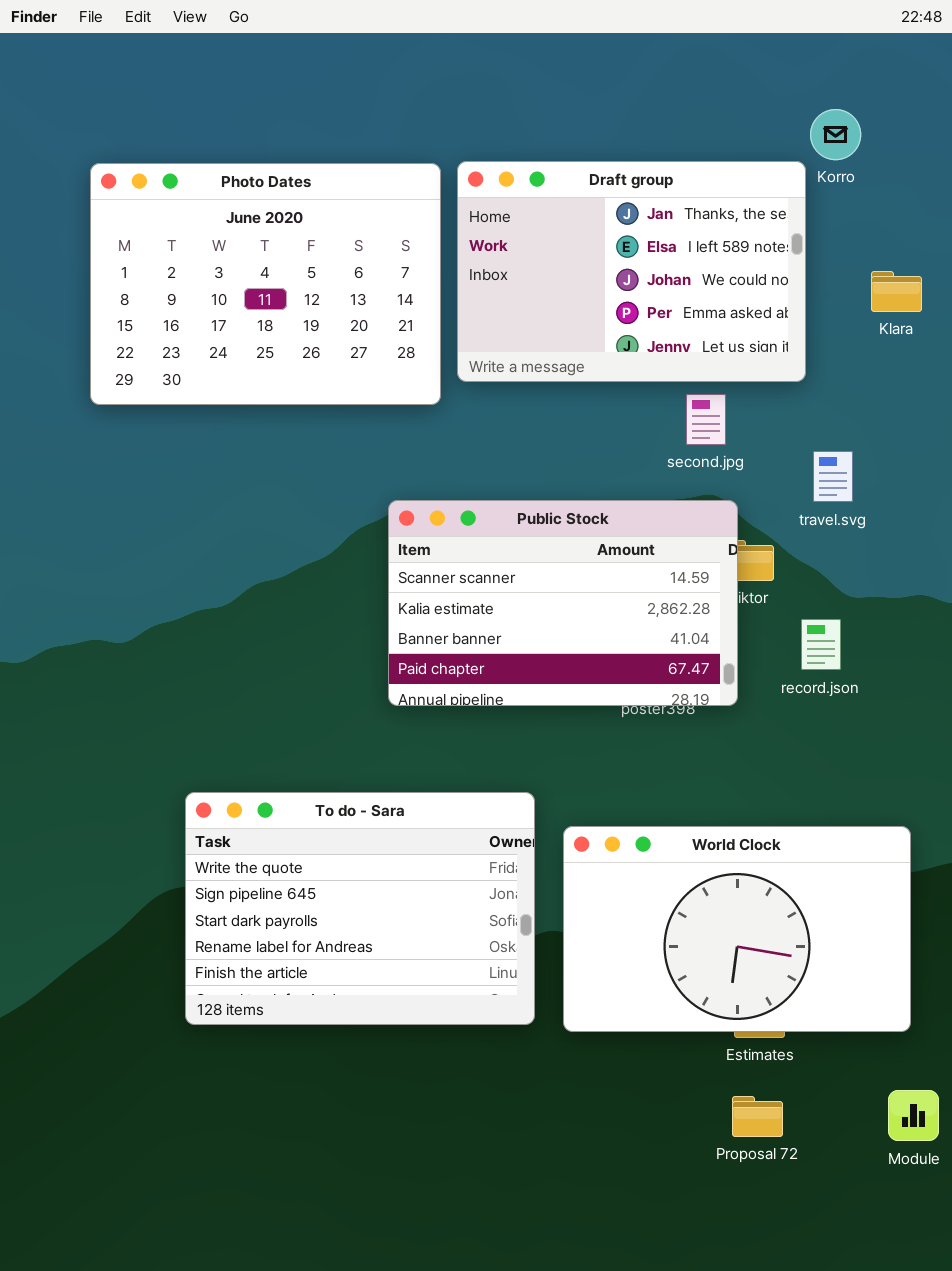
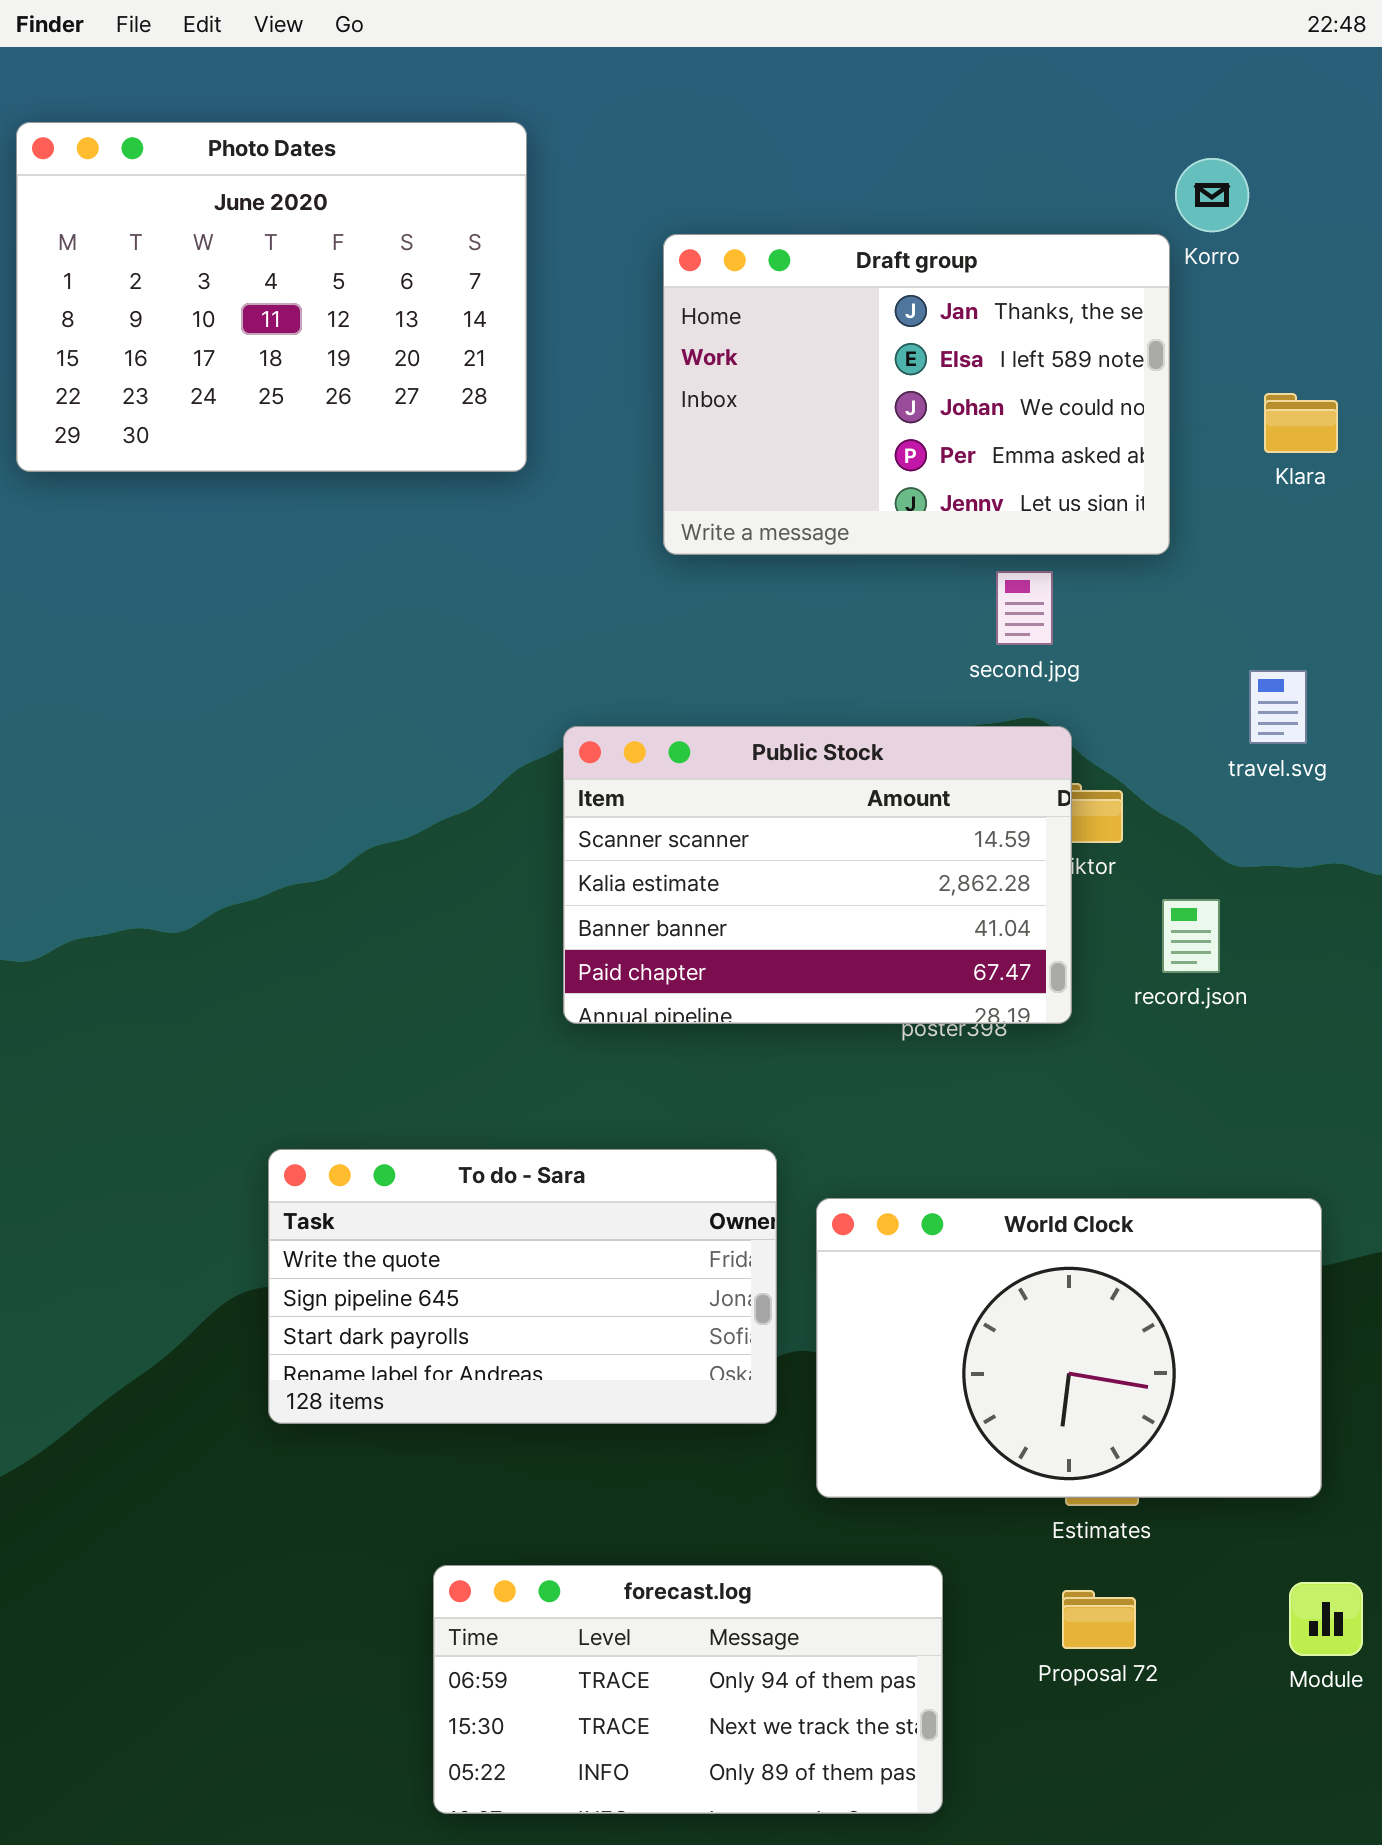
Photo Dates: [90,163,441,405] -> [16,122,527,472], moved
travel.svg: [813,451,853,502] -> [1249,670,1307,744], moved
To do - Sara: [185,792,535,1025] -> [268,1149,777,1424], resized
forecast.log: none -> [433,1565,943,1814], opened

